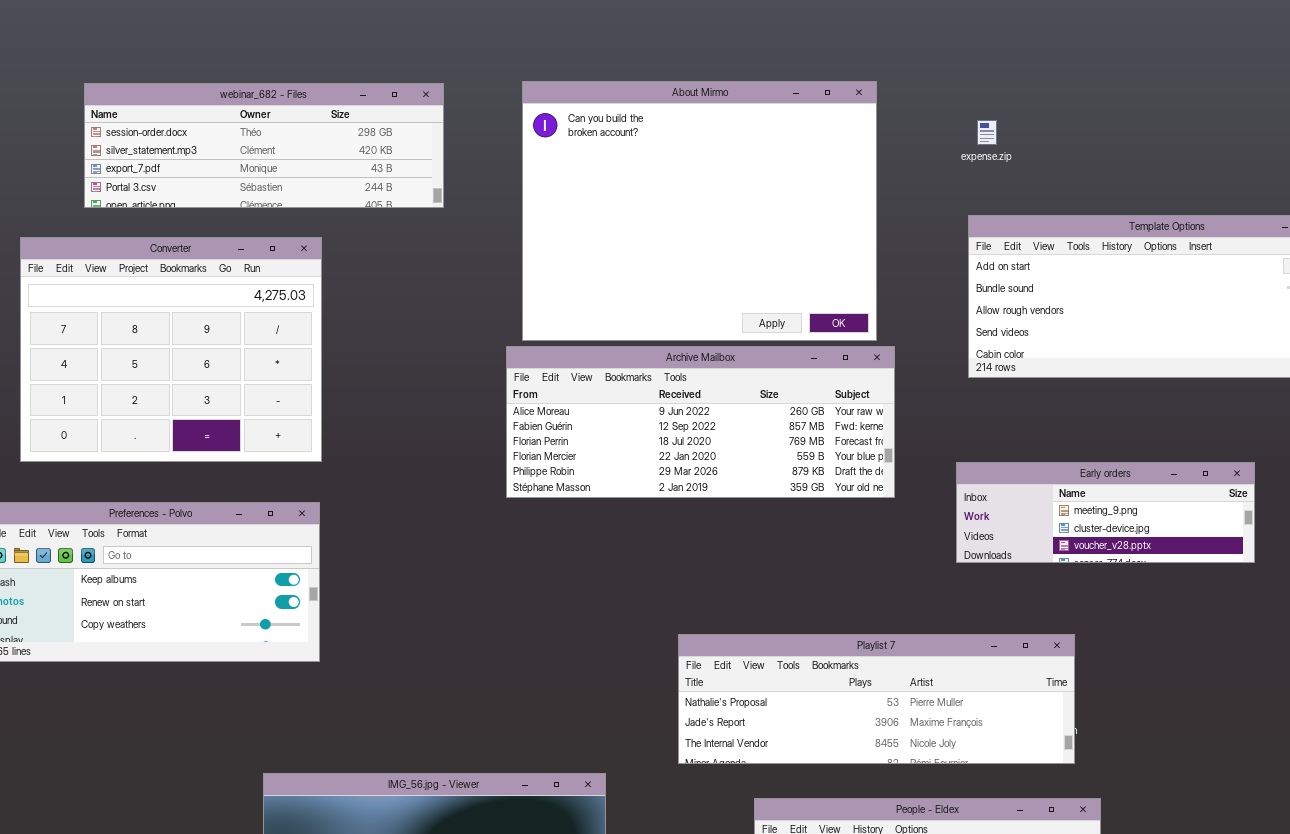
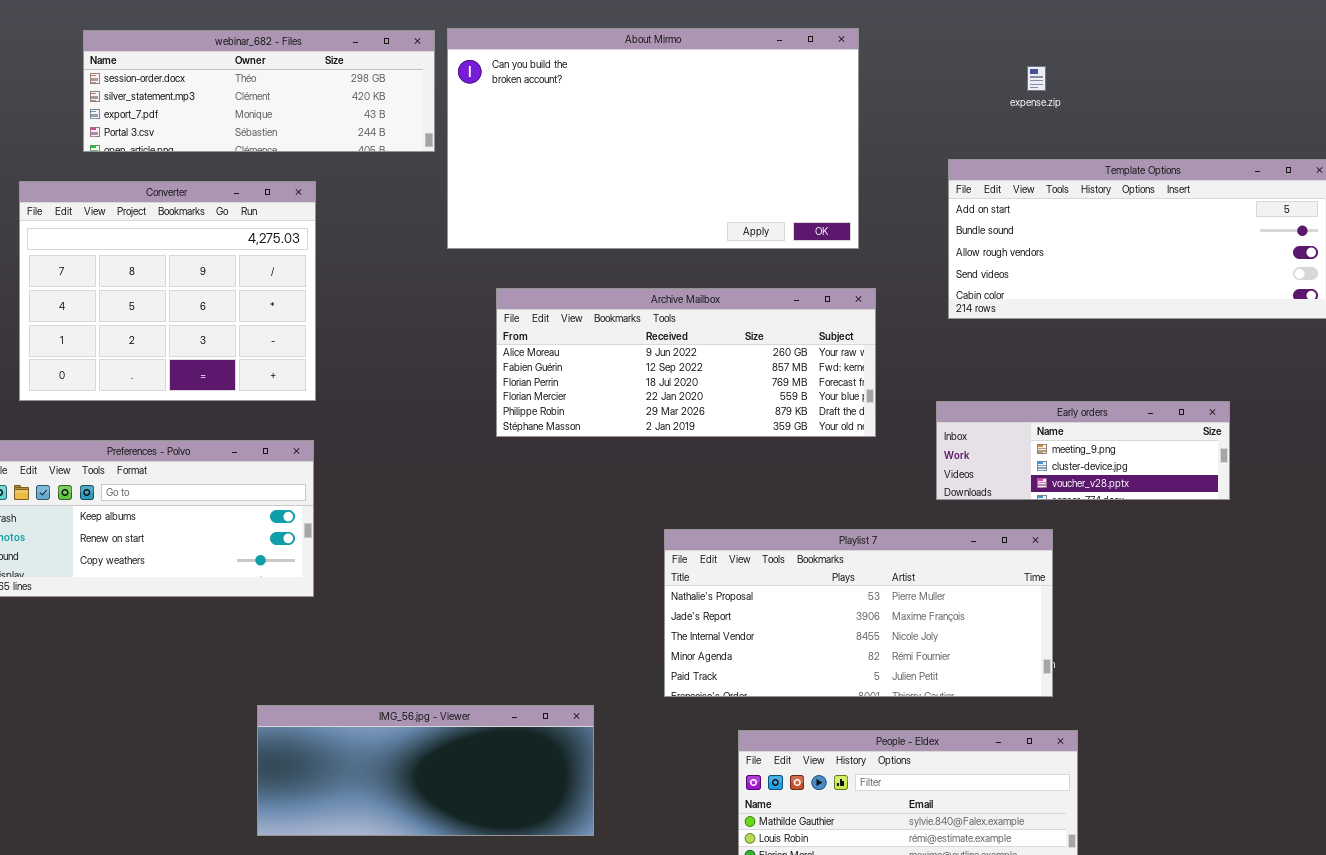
About Mirmo: [522,81,877,341] -> [447,28,859,249], resized
expense.zip: [977,120,997,145] -> [1027,66,1046,91], moved
Playlist 7: [678,634,1075,764] -> [664,529,1053,697], resized

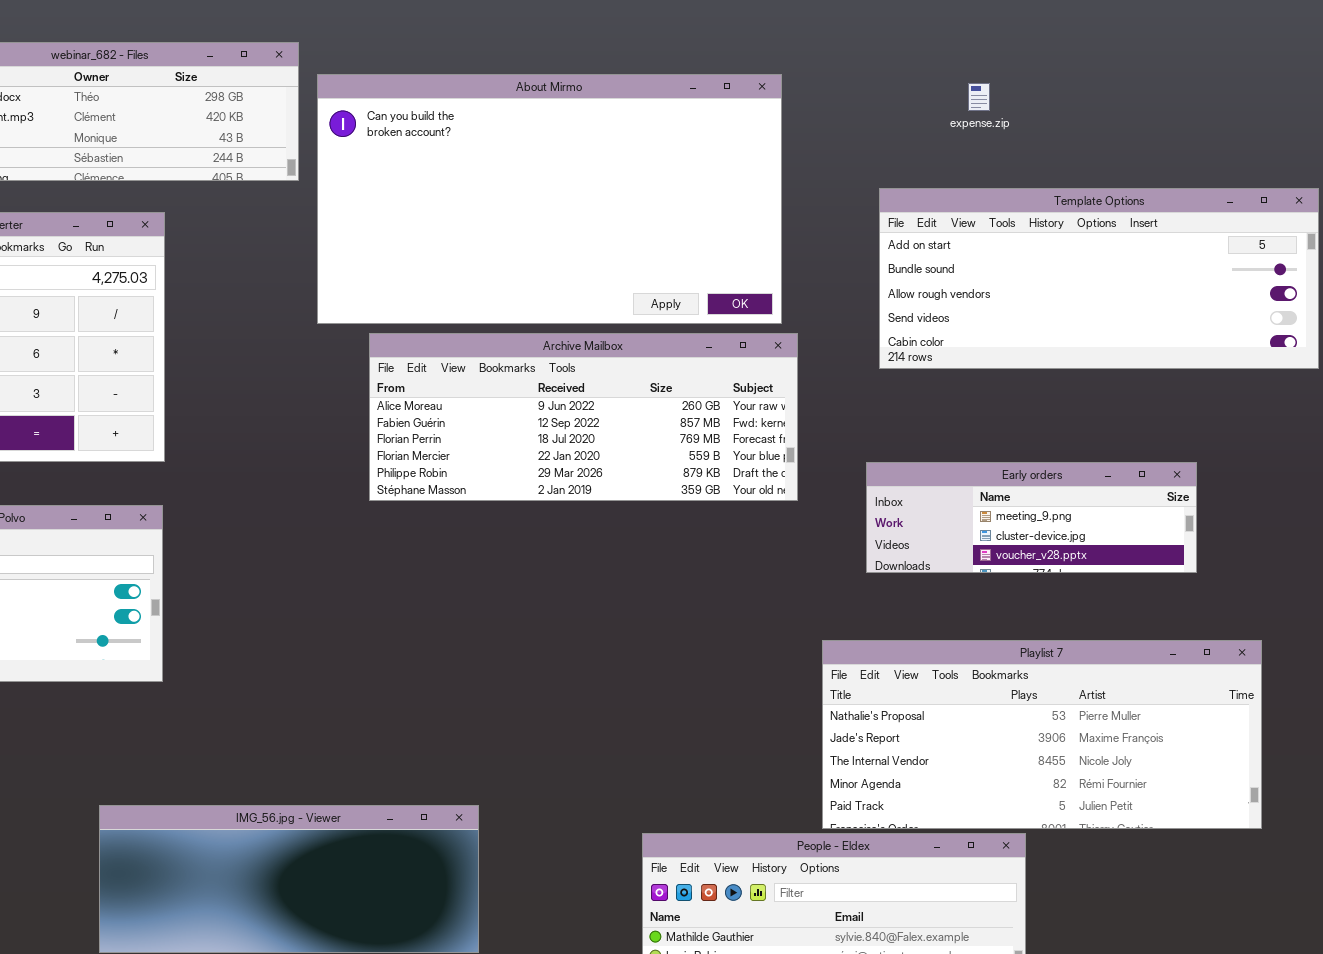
About Mirmo: [447,28,859,249] -> [317,74,782,324], moved
Playlist 7: [664,529,1053,697] -> [822,640,1262,829], moved

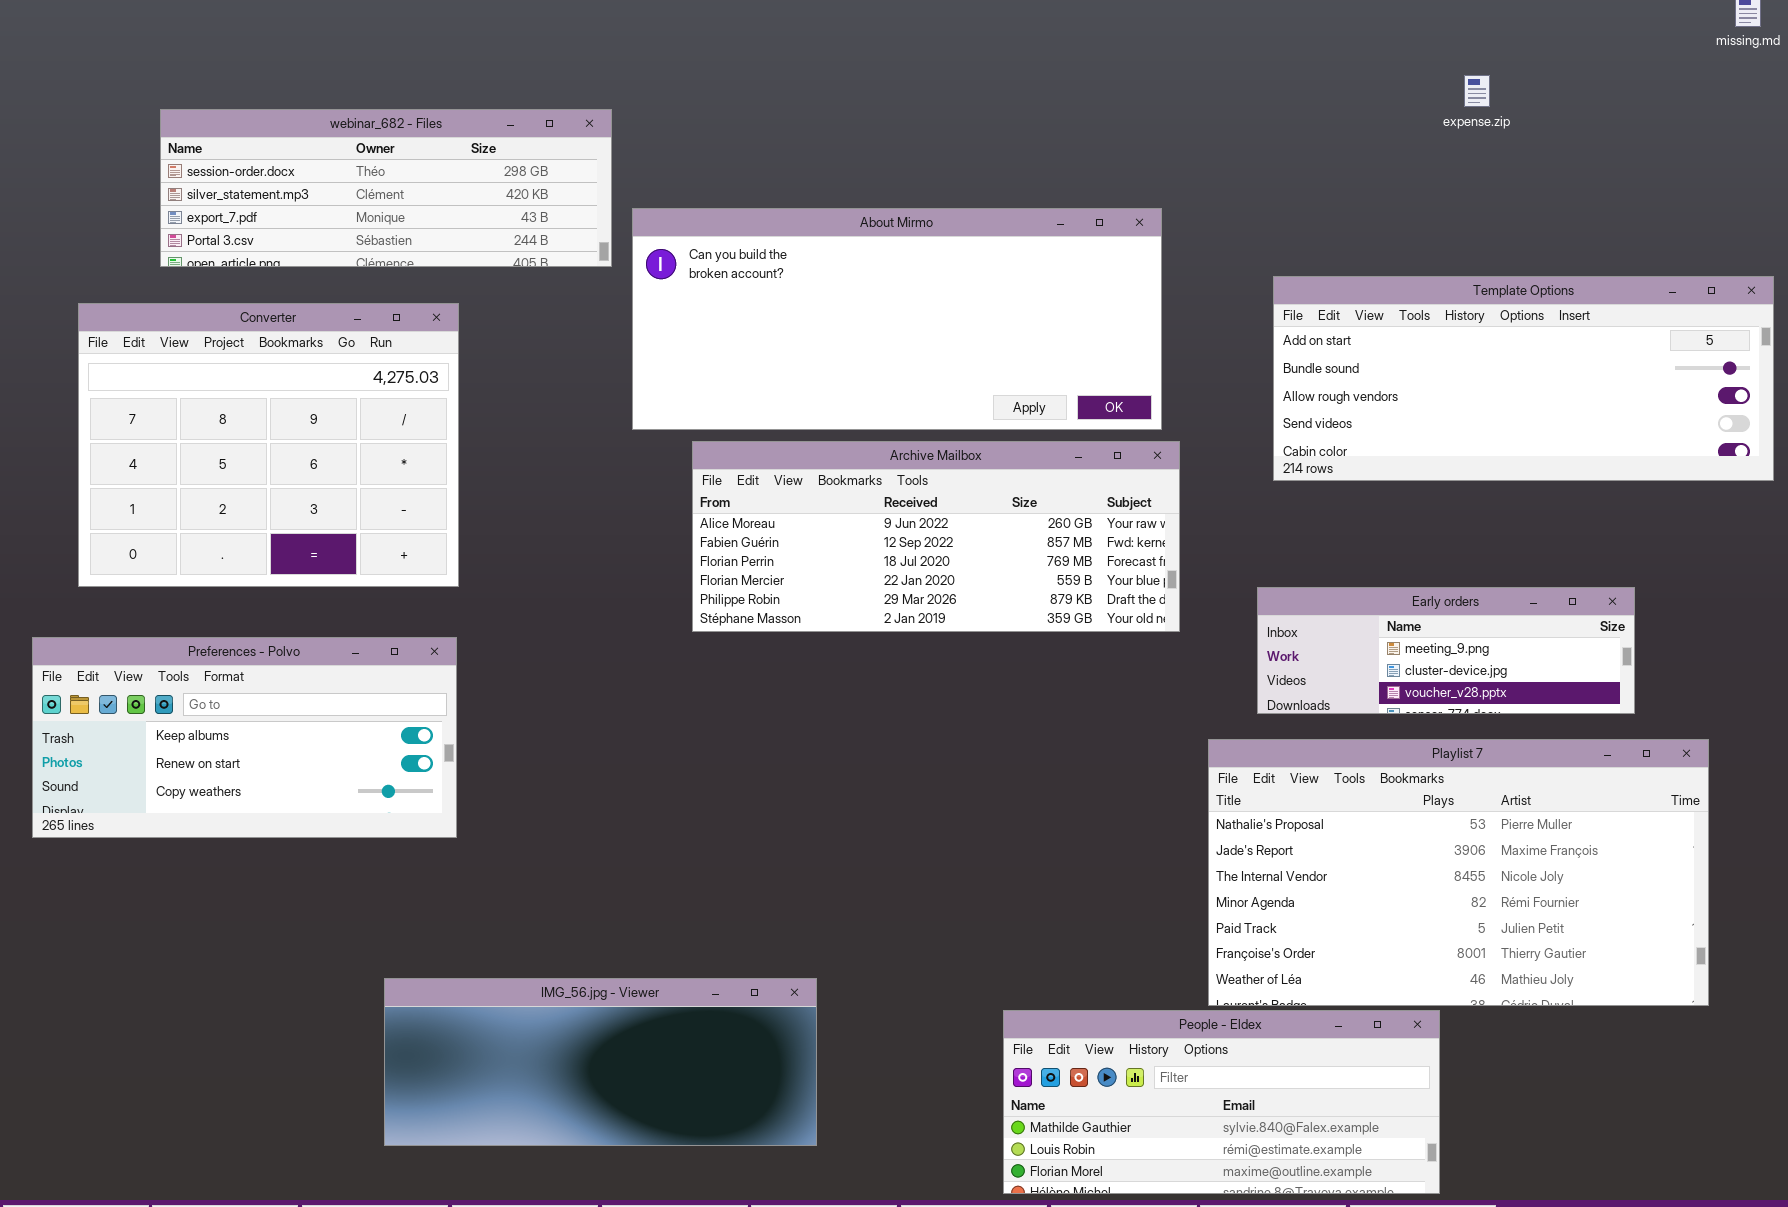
About Mirmo: [317,74,782,324] -> [632,208,1162,430], resized
expense.zip: [968,83,990,111] -> [1464,75,1490,107], moved
Playlist 7: [822,640,1262,829] -> [1208,739,1709,1006], resized

